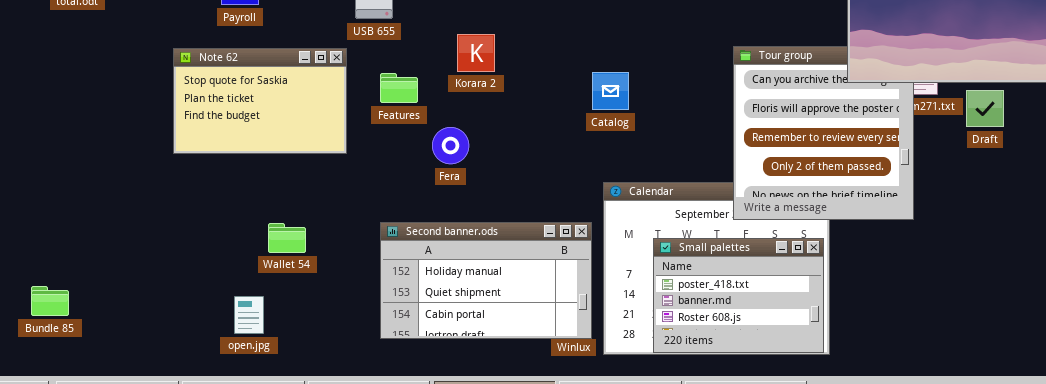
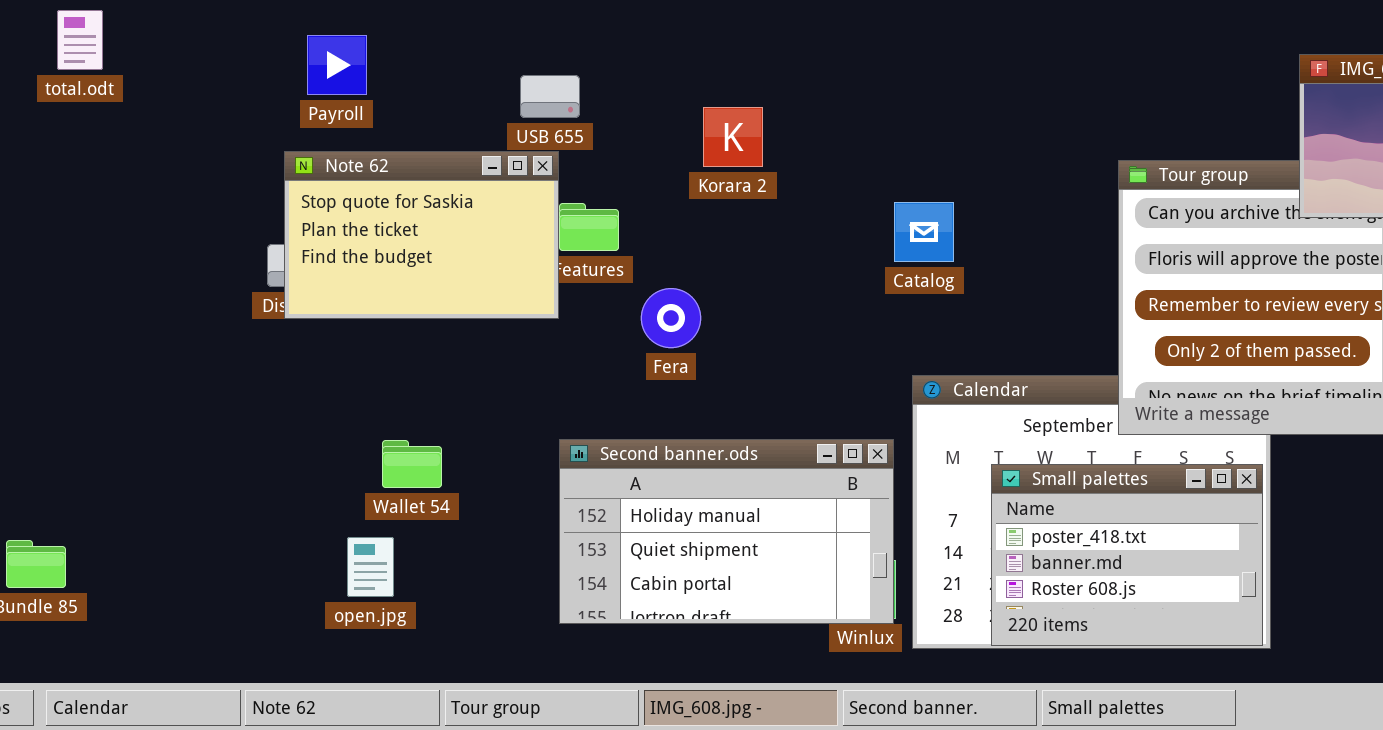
Korara 2: [457,34,495,72] -> [703,107,763,167], moved
Note 62: [173,48,347,154] -> [284,151,559,319], moved
open.jpg: [234,296,264,334] -> [347,537,394,597], moved

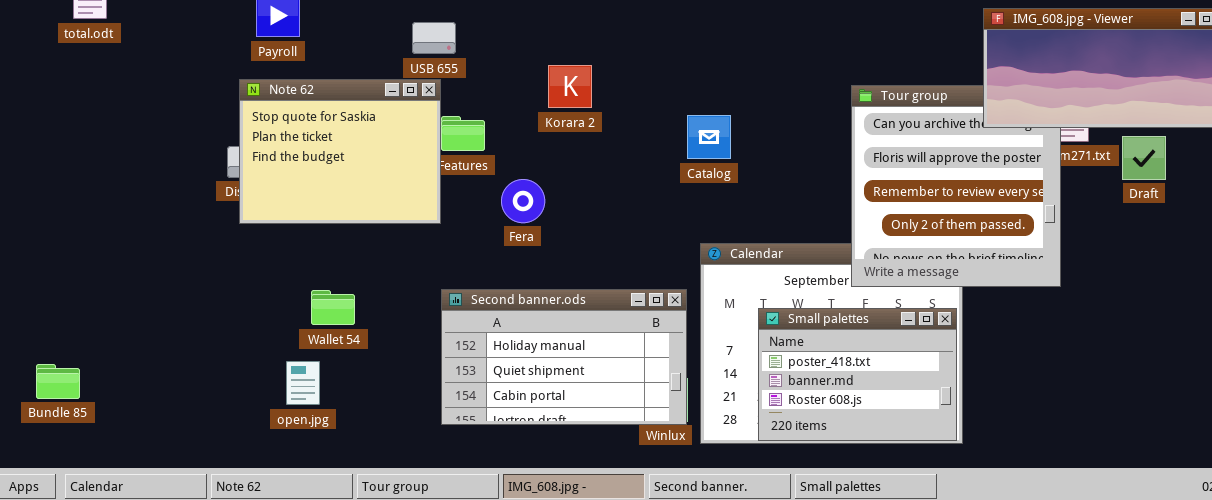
Korara 2: [703,107,763,167] -> [548,65,592,108], moved
Note 62: [284,151,559,319] -> [239,79,441,224], resized

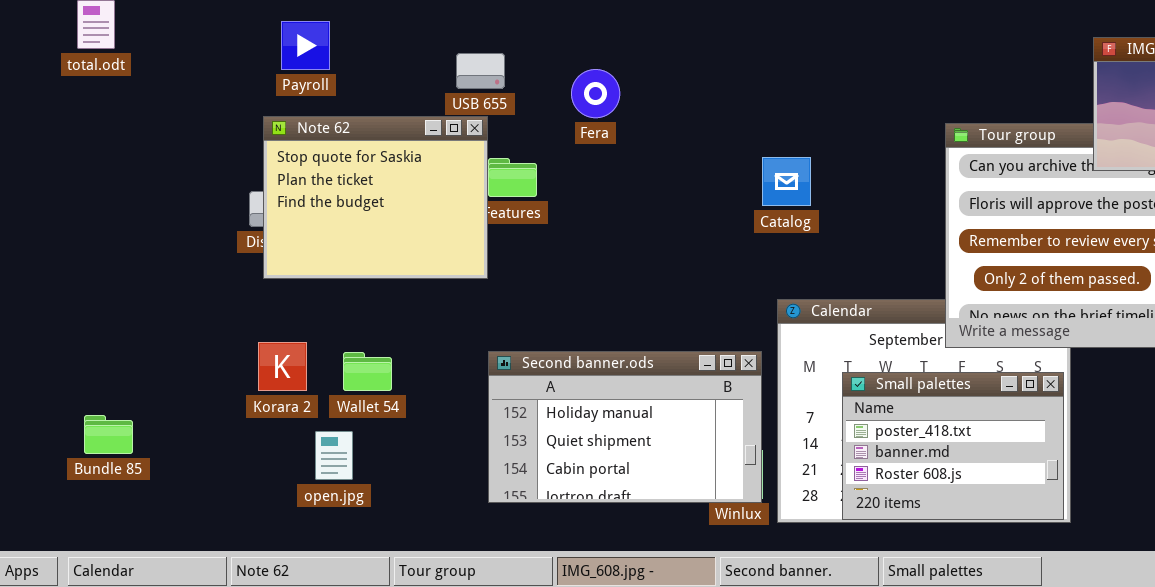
Korara 2: [548,65,592,108] -> [258,342,307,391], moved
Fera: [501,179,545,223] -> [571,69,620,118], moved
Bundle 85: [36,364,80,399] -> [84,415,133,454], moved

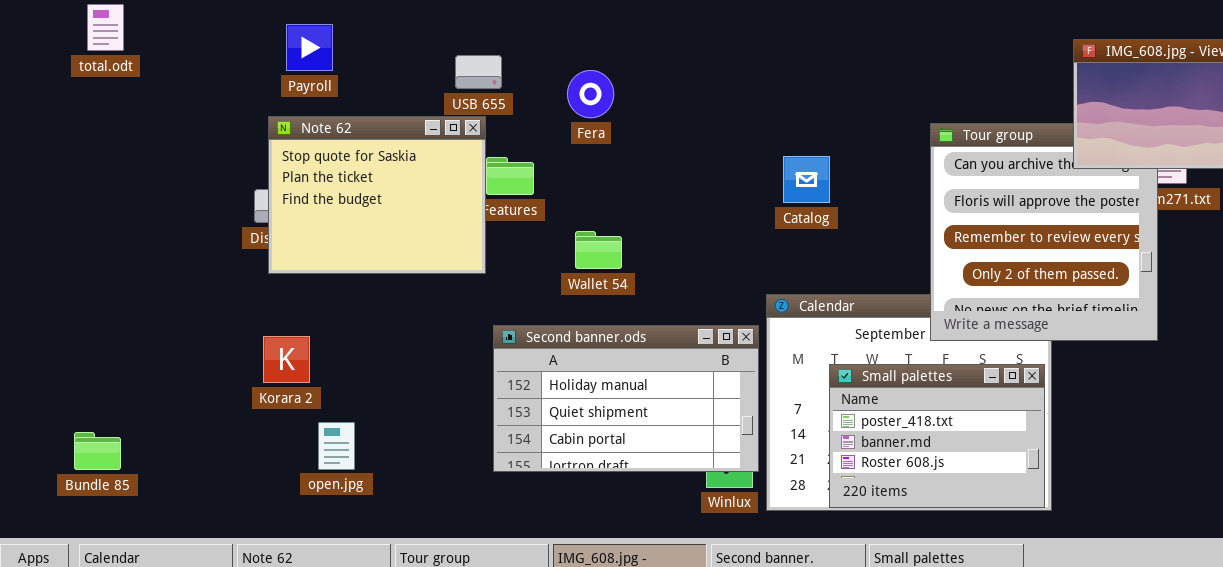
Catalog: [762,157,811,206] -> [783,156,830,203], moved
Second banner.ods: [488,351,762,503] -> [493,325,759,472], moved
Wallet 54: [343,352,392,391] -> [575,231,622,269], moved
Bundle 85: [84,415,133,454] -> [74,432,121,470], moved

